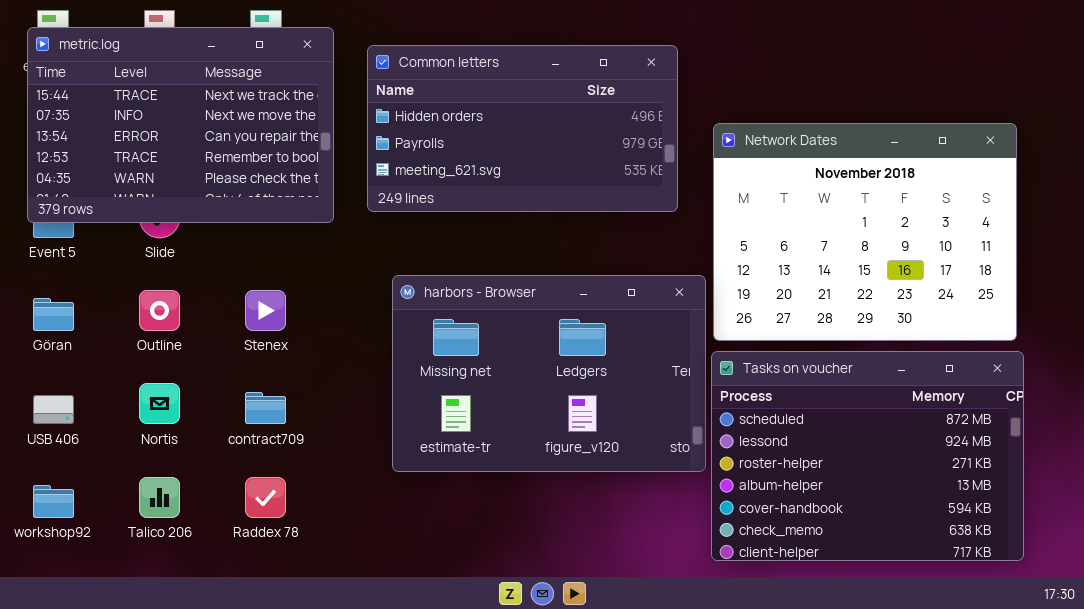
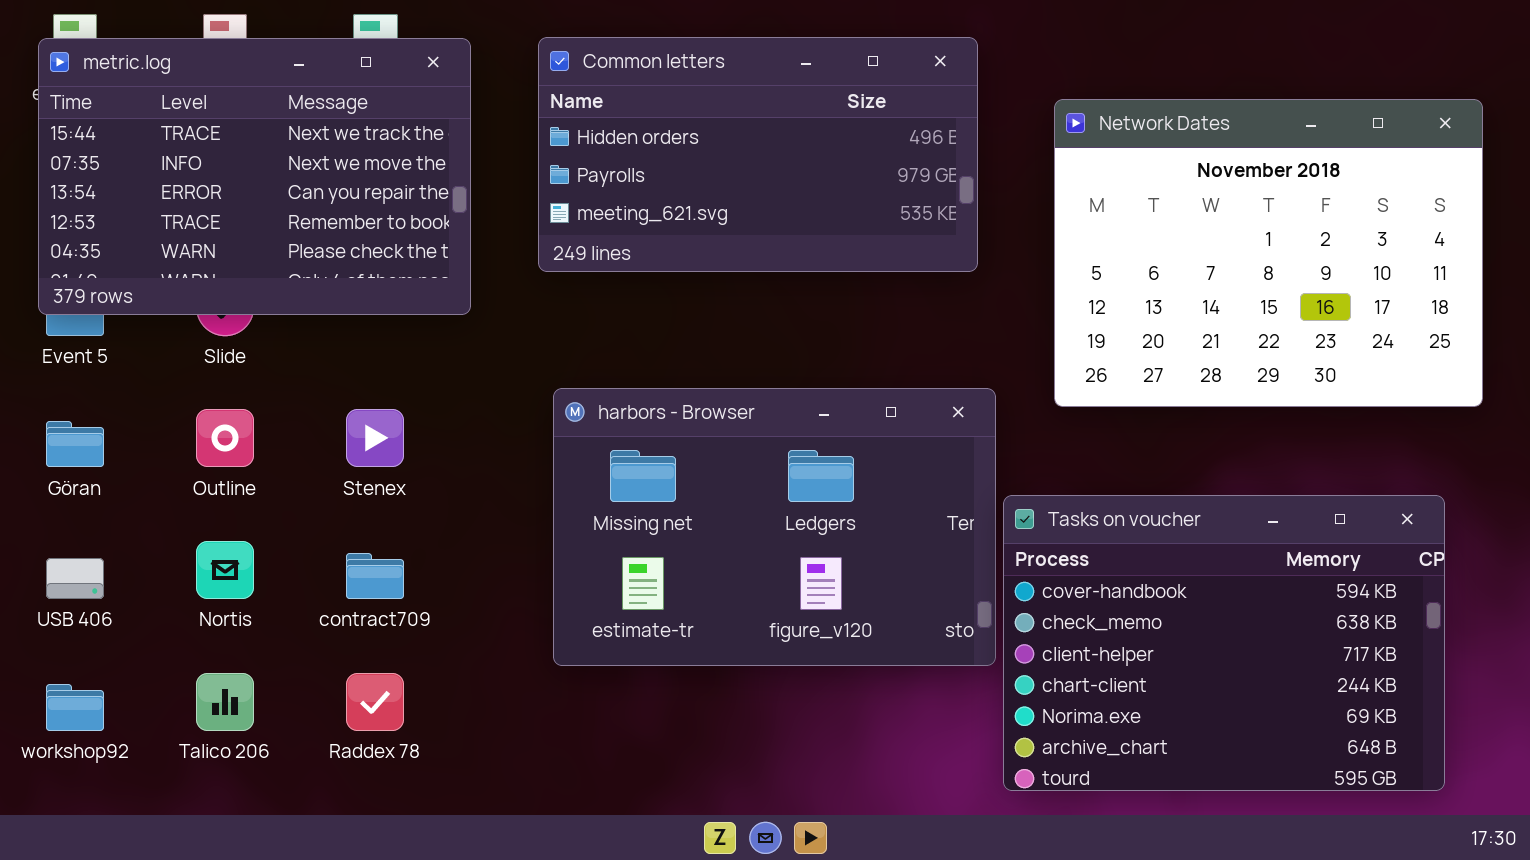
Common letters: [367,45,678,212] -> [538,37,978,272], moved
Network Dates: [713,123,1017,341] -> [1054,99,1483,407], moved
Tasks on voucher: [711,351,1024,561] -> [1003,495,1445,791], scrolled down 4 rows

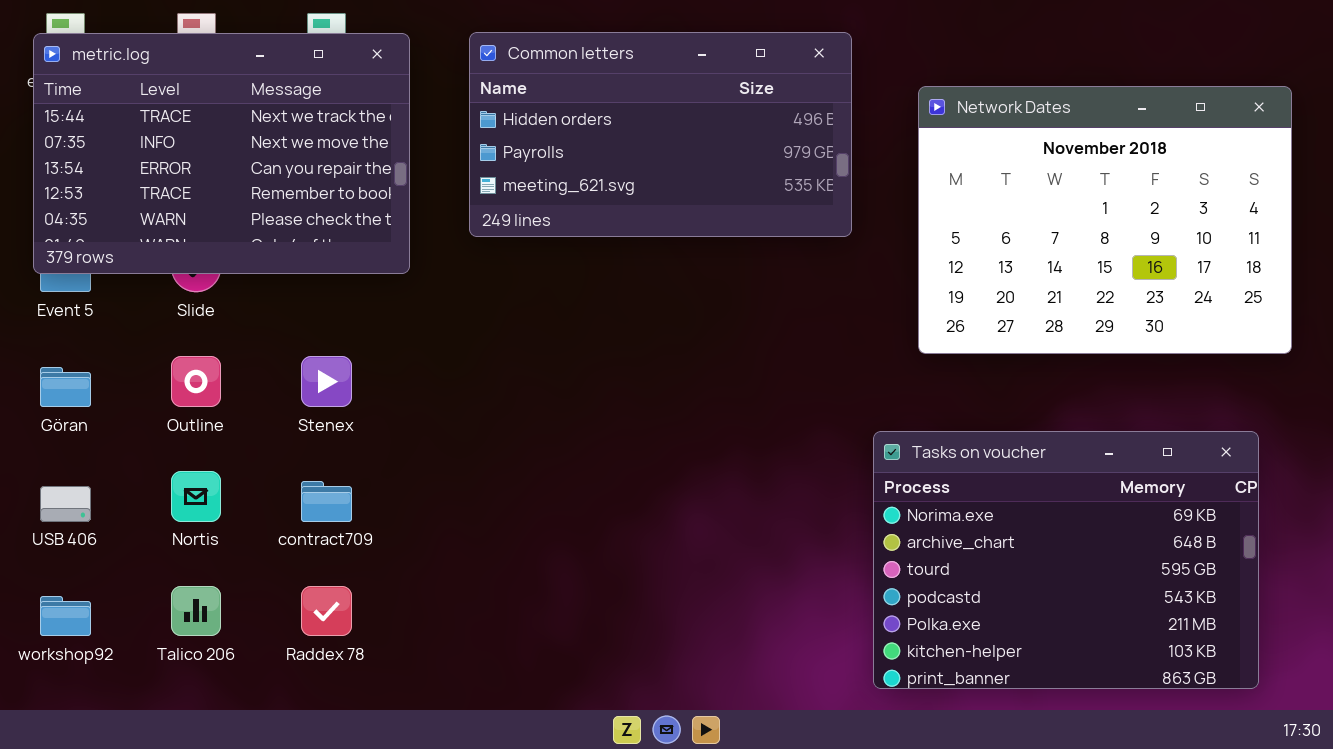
harbors - Browser: [553,388,996,666] -> none, closed
Tasks on voucher: [1003,495,1445,791] -> [873,431,1259,689], scrolled down 4 rows

